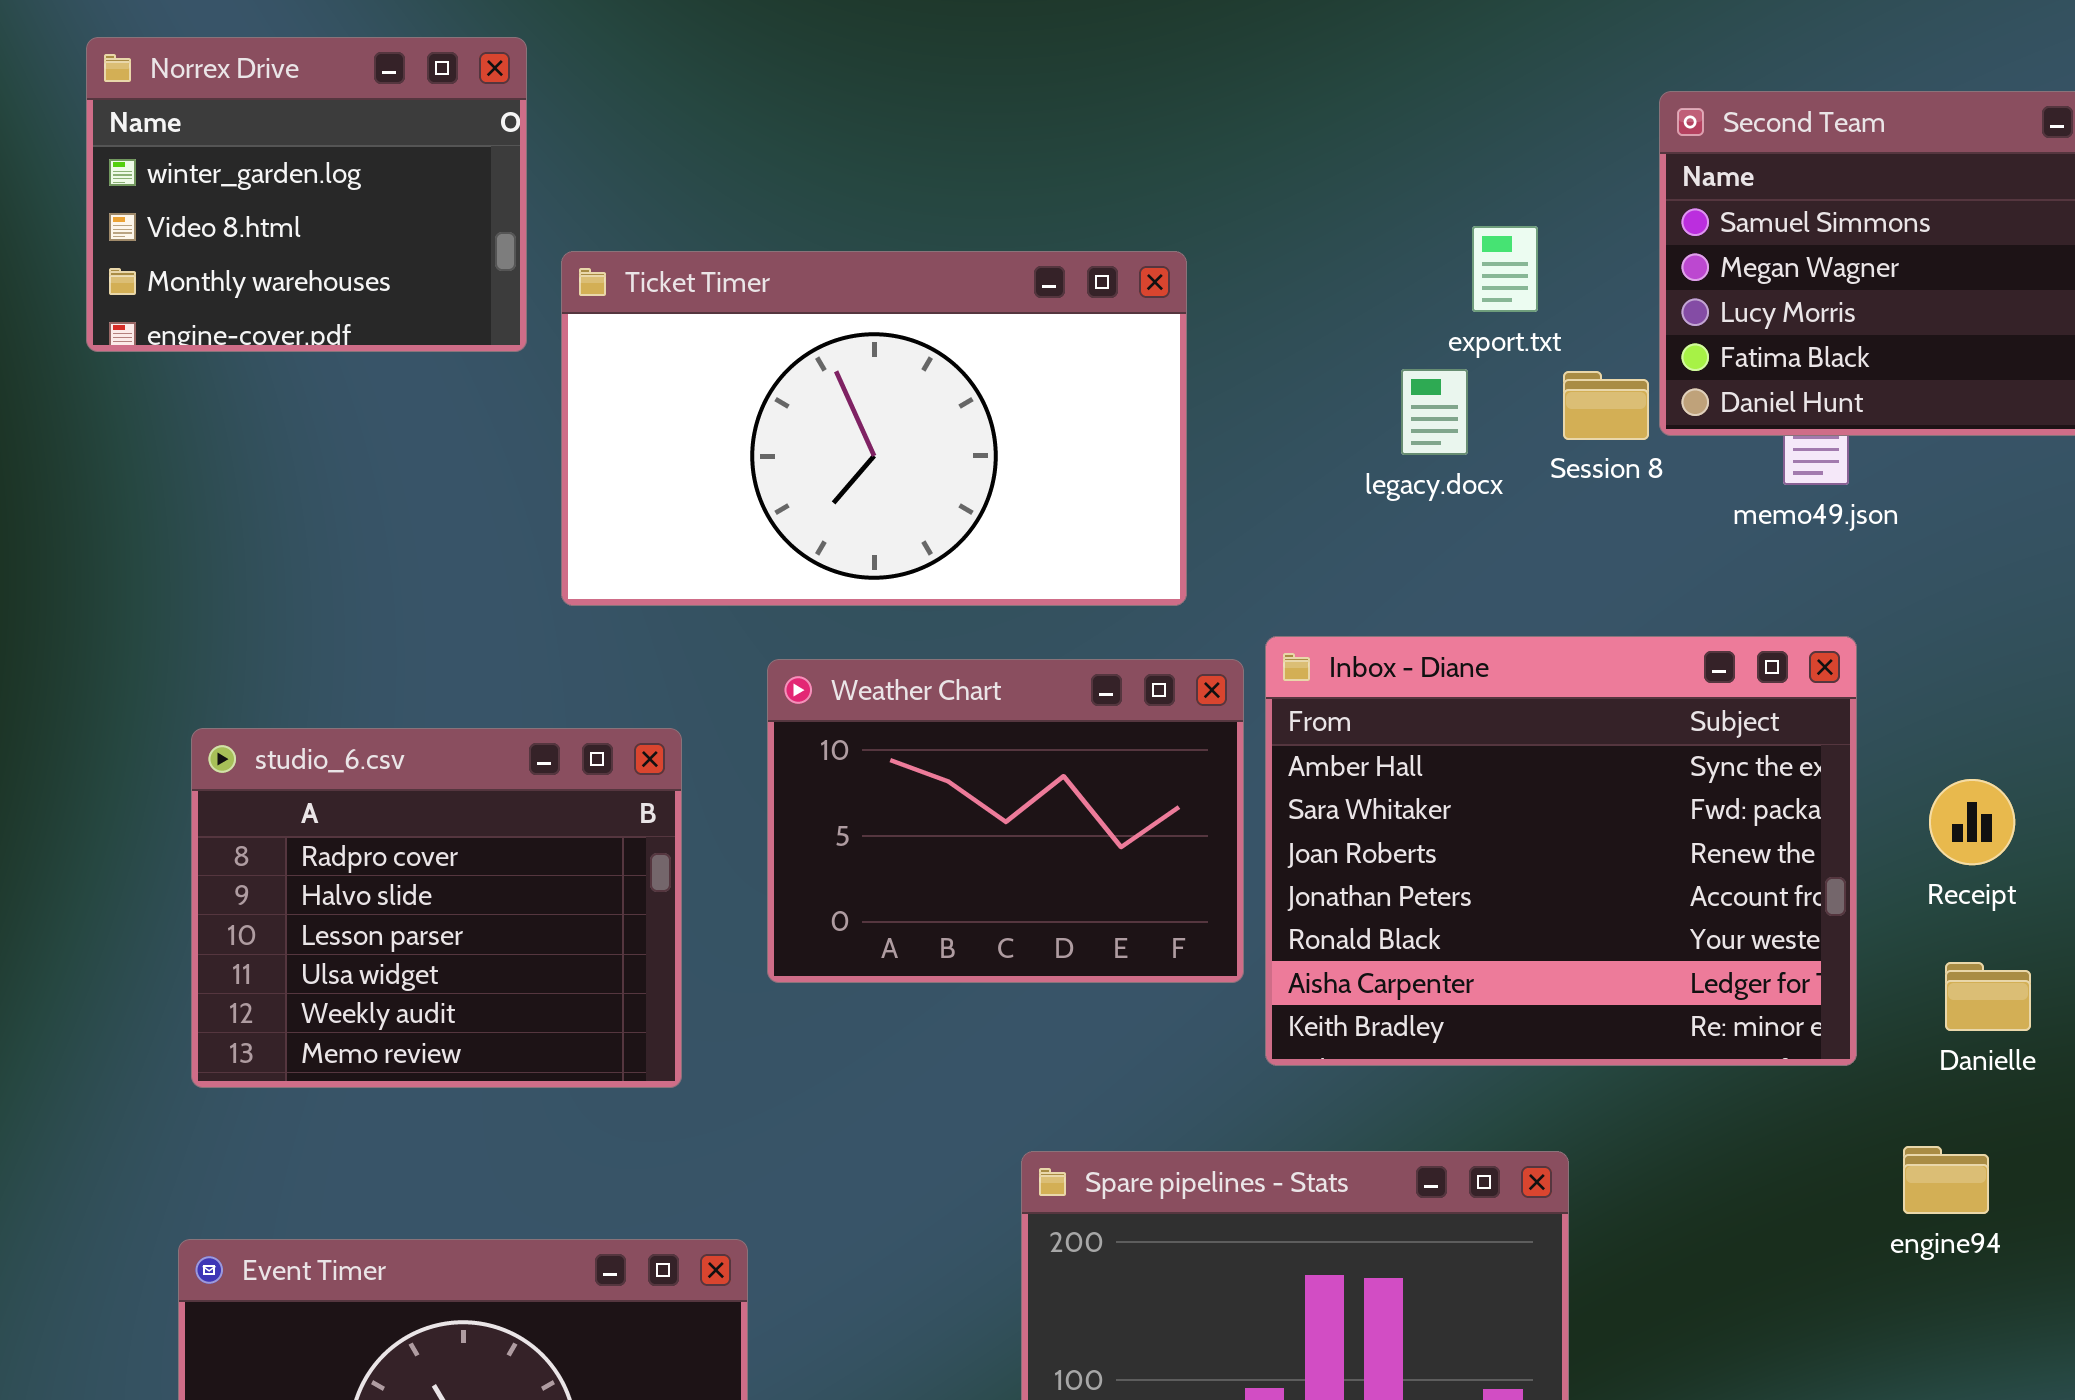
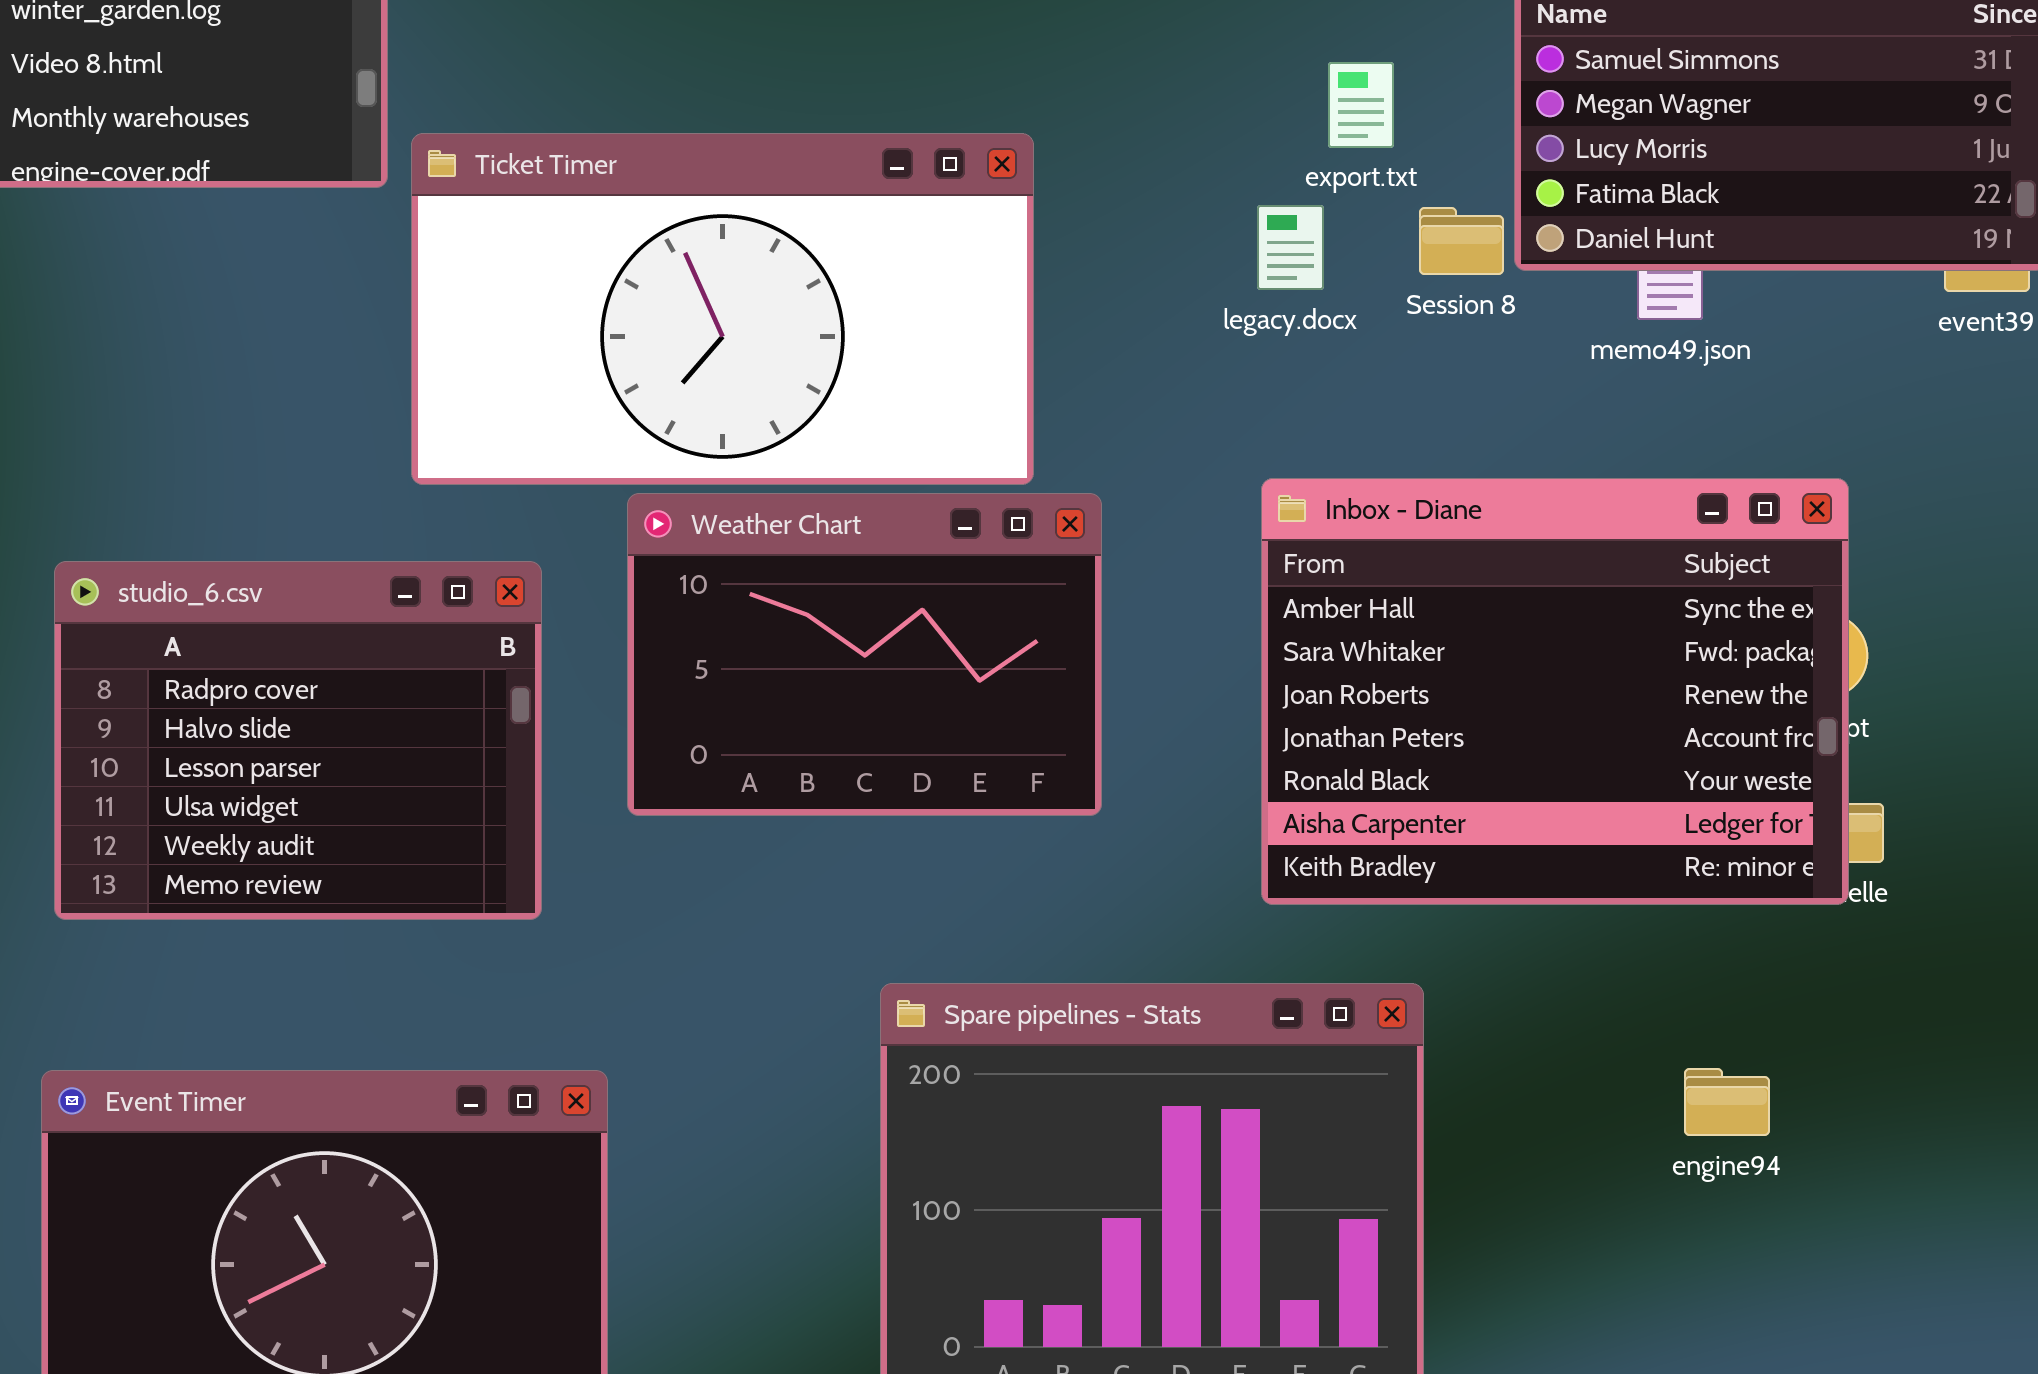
Ticket Timer: [561,251,1187,606] -> [411,133,1034,485], moved
Inbox - Diane: [1265,636,1857,1066] -> [1261,478,1849,905], moved
engine94: [1903,1146,1989,1214] -> [1684,1068,1770,1136], moved

